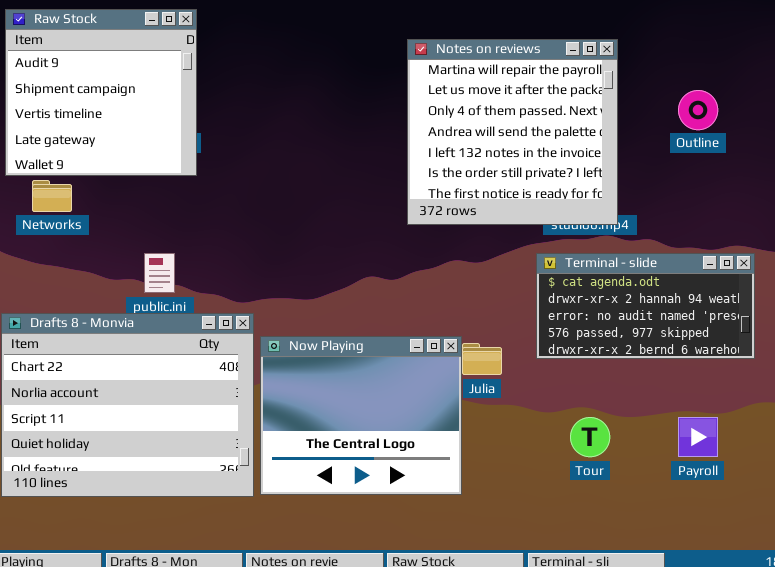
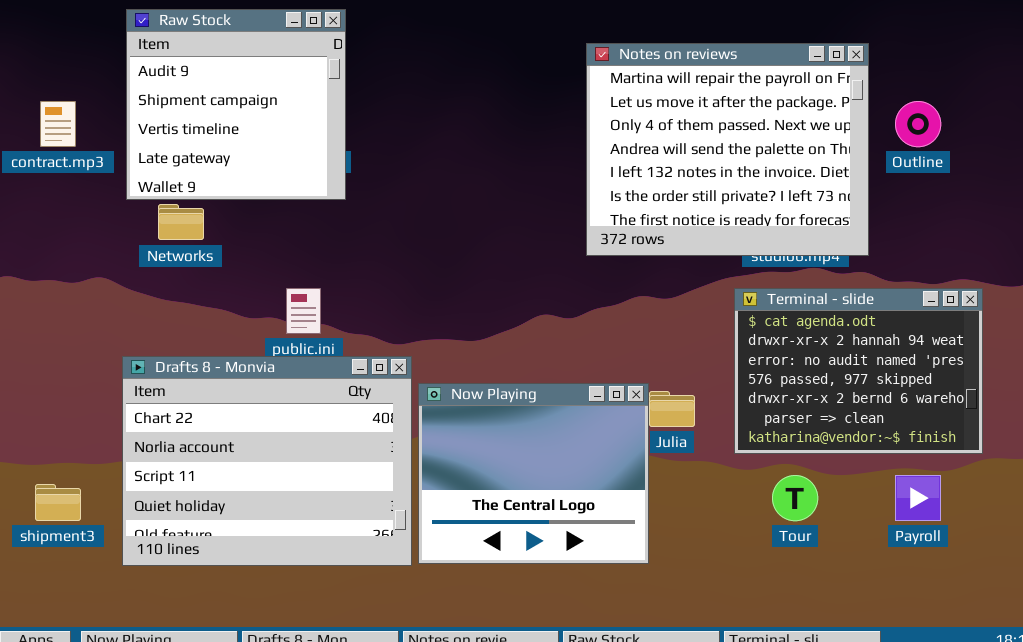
Notes on reviews: [407,39,618,225] -> [586,43,869,256], resized
Terminal - slide: [536,253,755,359] -> [734,288,983,454], resized

